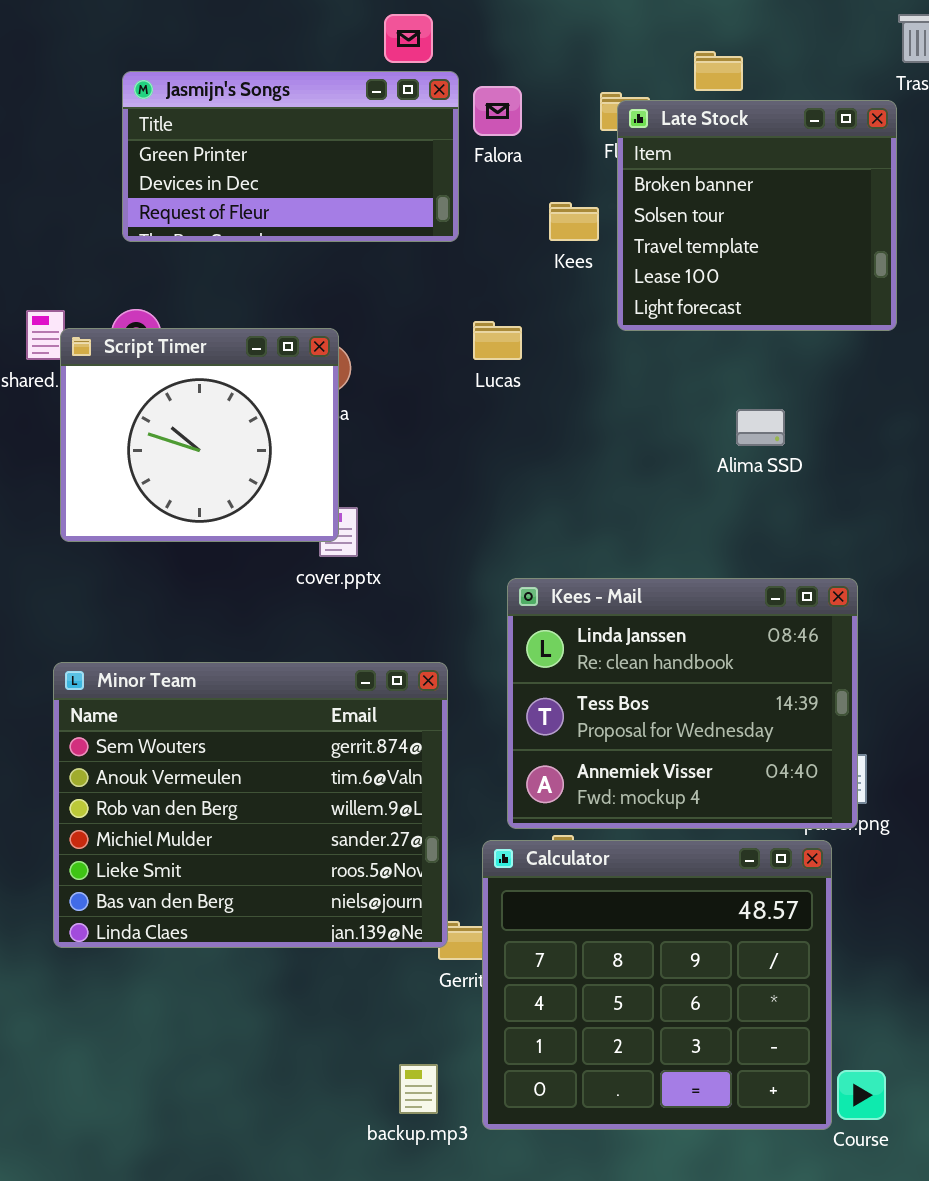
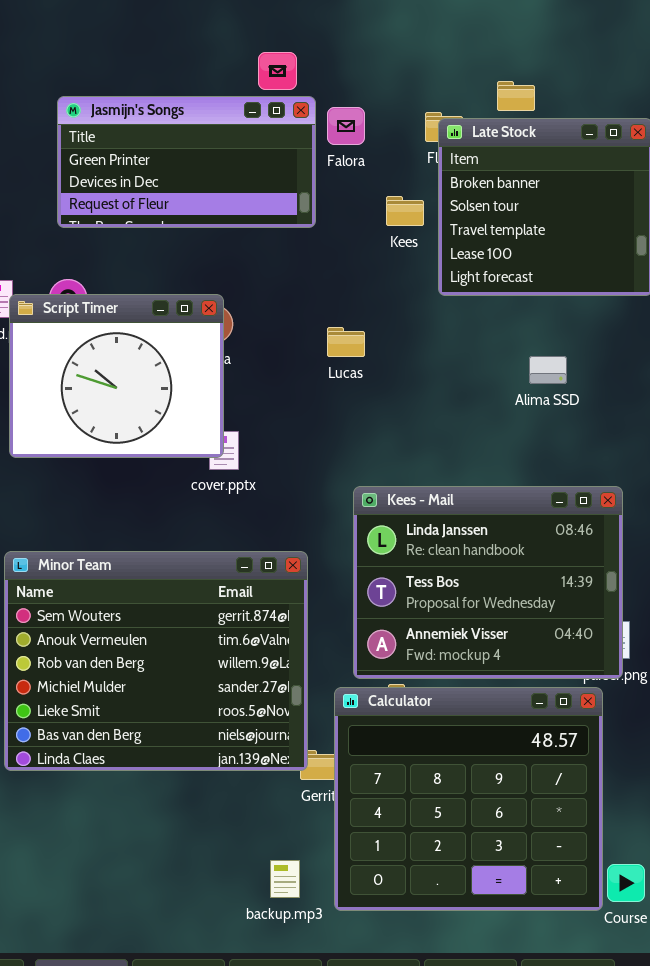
Lucas: [473,321,522,360] -> [327,327,365,357], moved

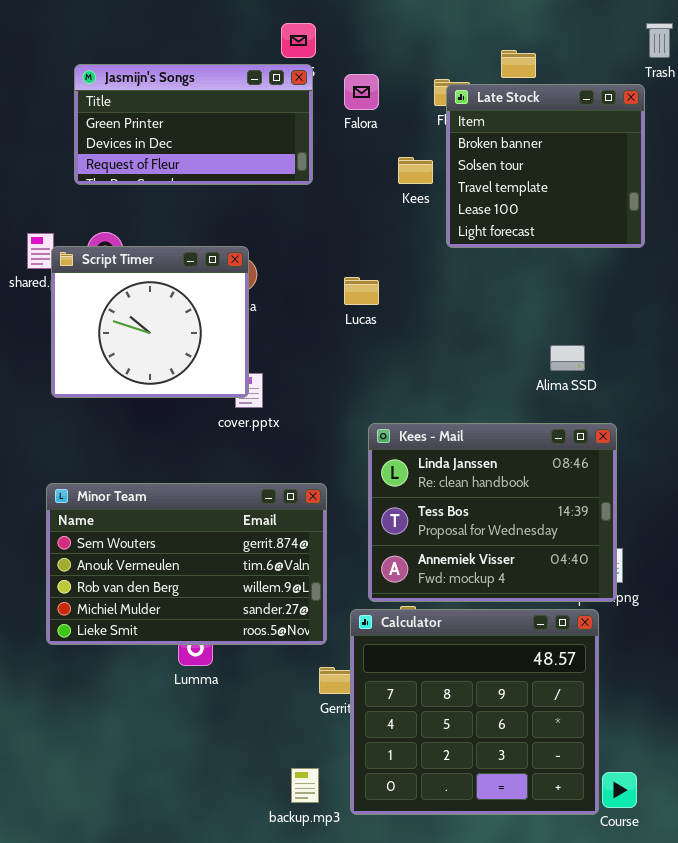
Jasmijn's Songs: [57,96,316,228] -> [74,64,313,185], moved
Alima SSD: [529,356,567,384] -> [550,345,585,371], moved
Minor Team: [4,551,308,771] -> [46,483,327,645], resized

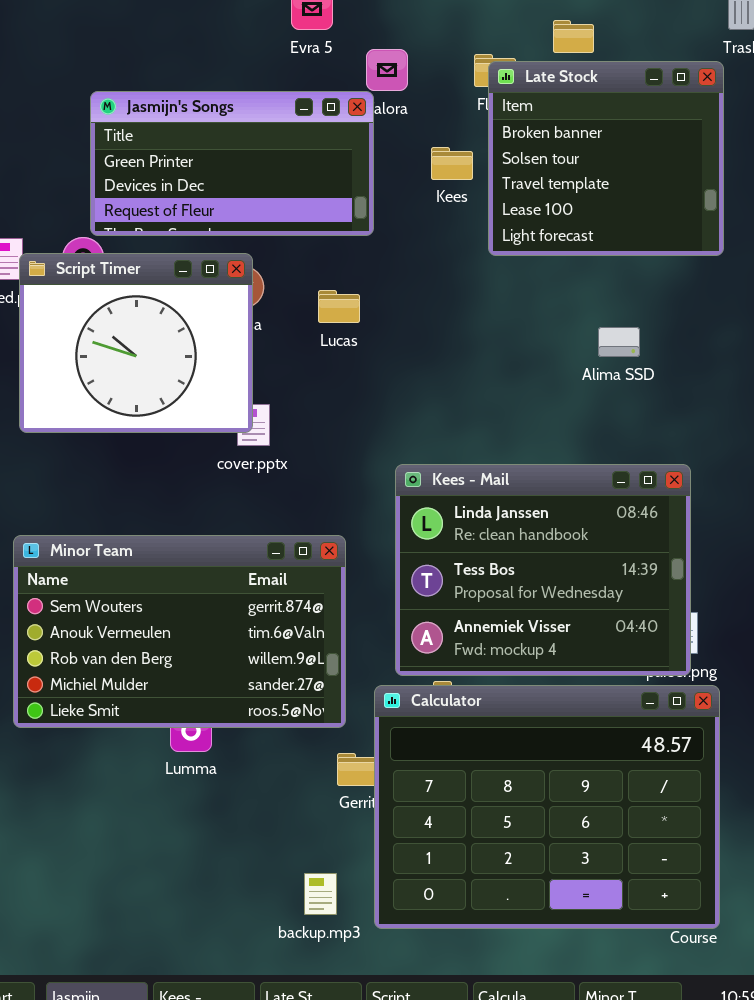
Jasmijn's Songs: [74,64,313,185] -> [90,91,374,236], moved
Lucas: [344,277,379,305] -> [318,290,360,323], moved
Alima SSD: [550,345,585,371] -> [598,327,640,357], moved
Calculator: [350,609,599,815] -> [374,685,720,929], resized

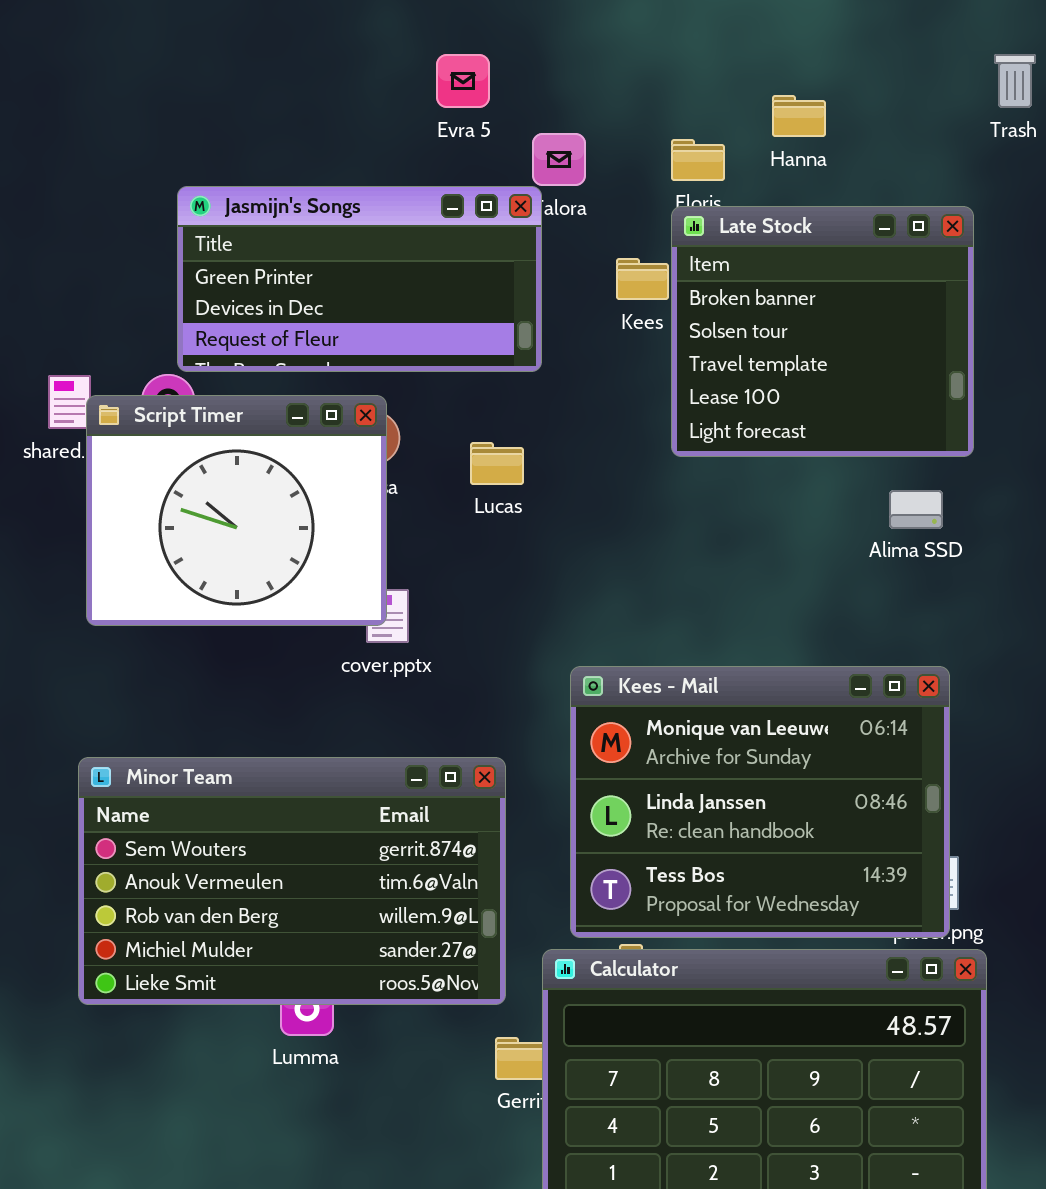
Late Stock: [488,61,724,256] -> [671,206,974,457], moved
Alima SSD: [598,327,640,357] -> [889,490,943,529], moved
Kees - Mail: [395,464,691,676] -> [570,666,950,938], scrolled up 1 row

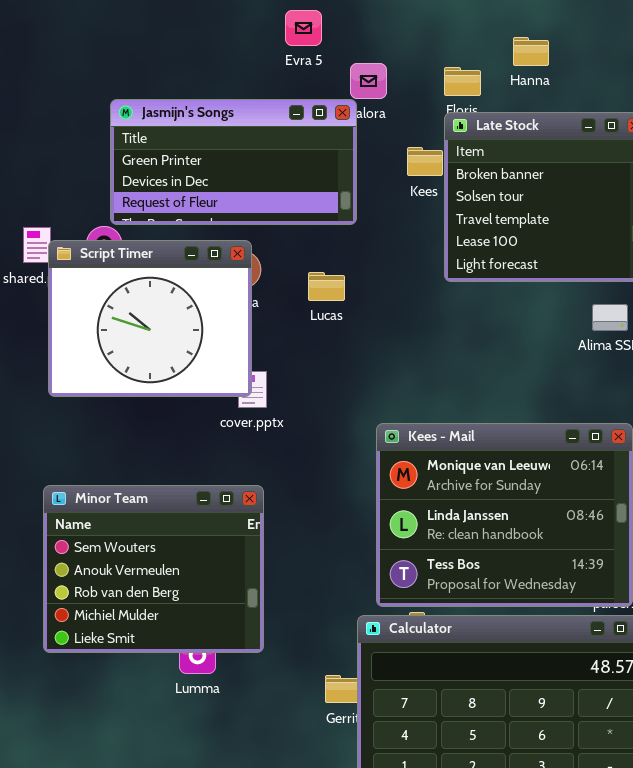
Minor Team: [78,757,506,1005] -> [43,485,264,653], resized

